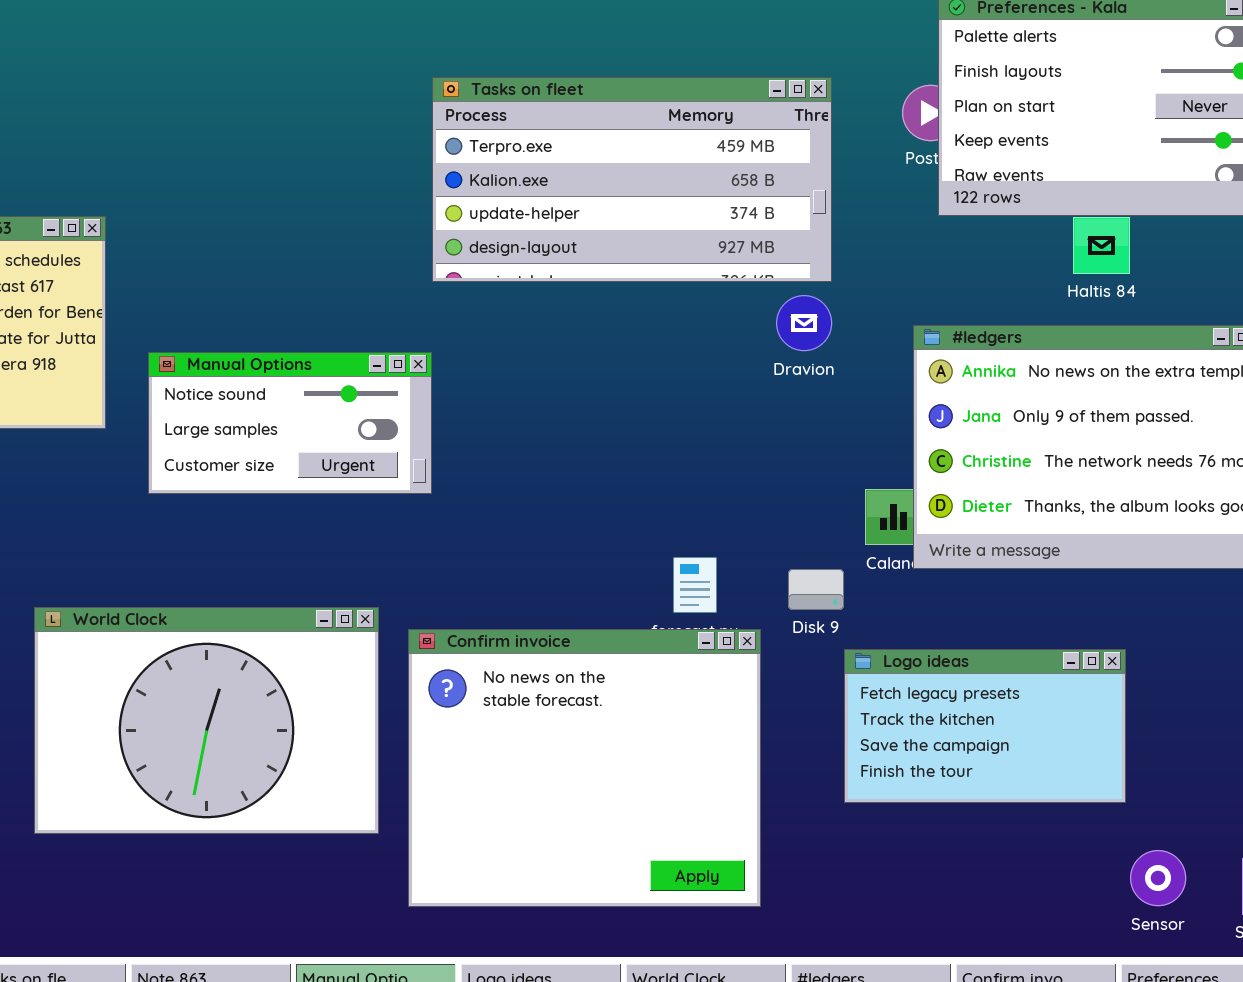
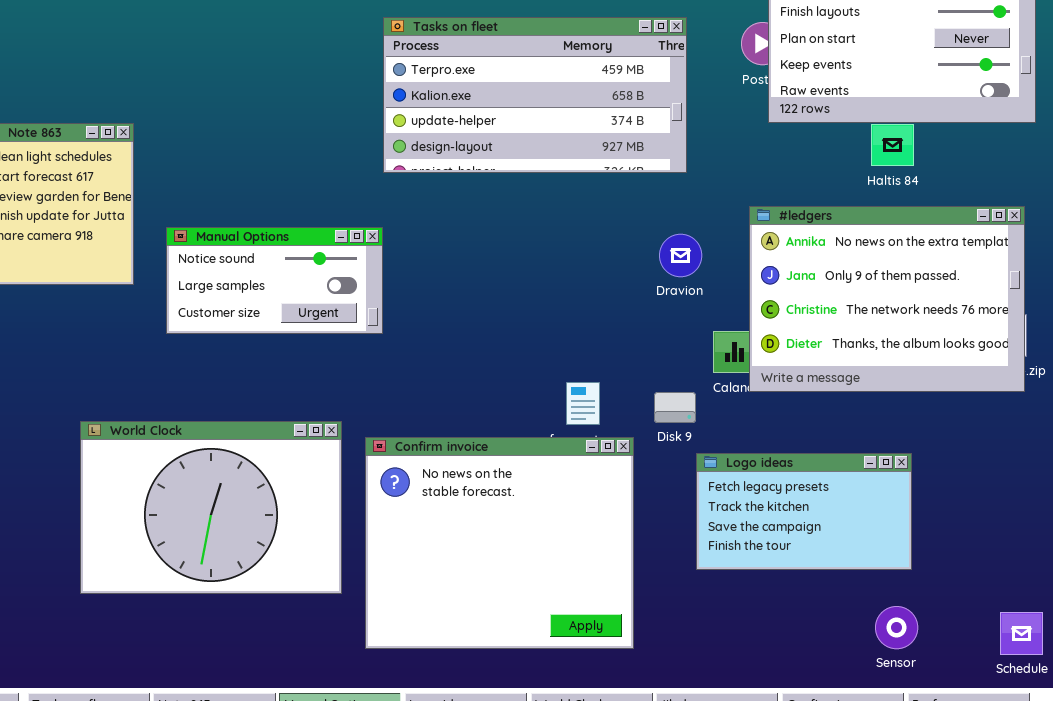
Dravion: [776,295,832,351] -> [659,234,702,277], moved
Sensor: [1130,850,1186,906] -> [875,606,918,649], moved

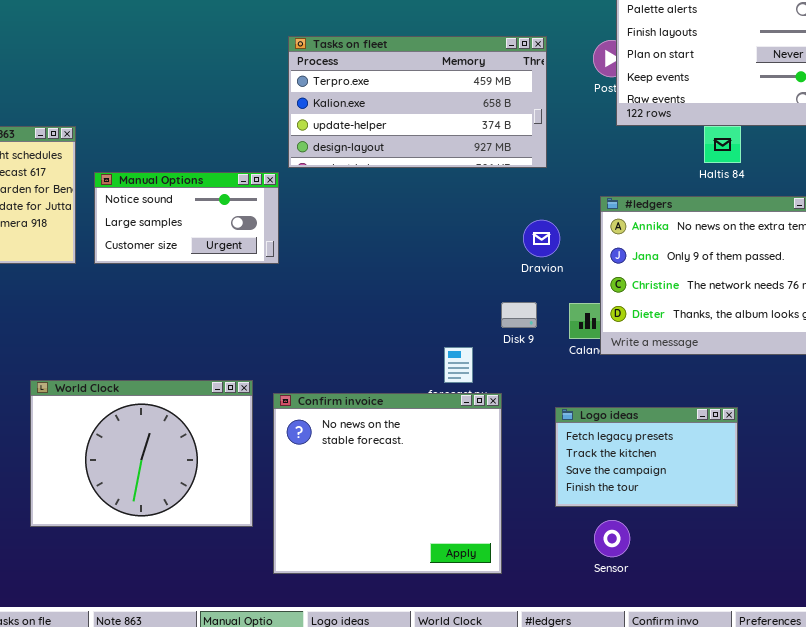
Manual Options: [166,227,383,334] -> [94,172,279,264], moved
Disk 9: [654,392,696,423] -> [501,302,537,328], moved
Sensor: [875,606,918,649] -> [594,520,630,557], moved

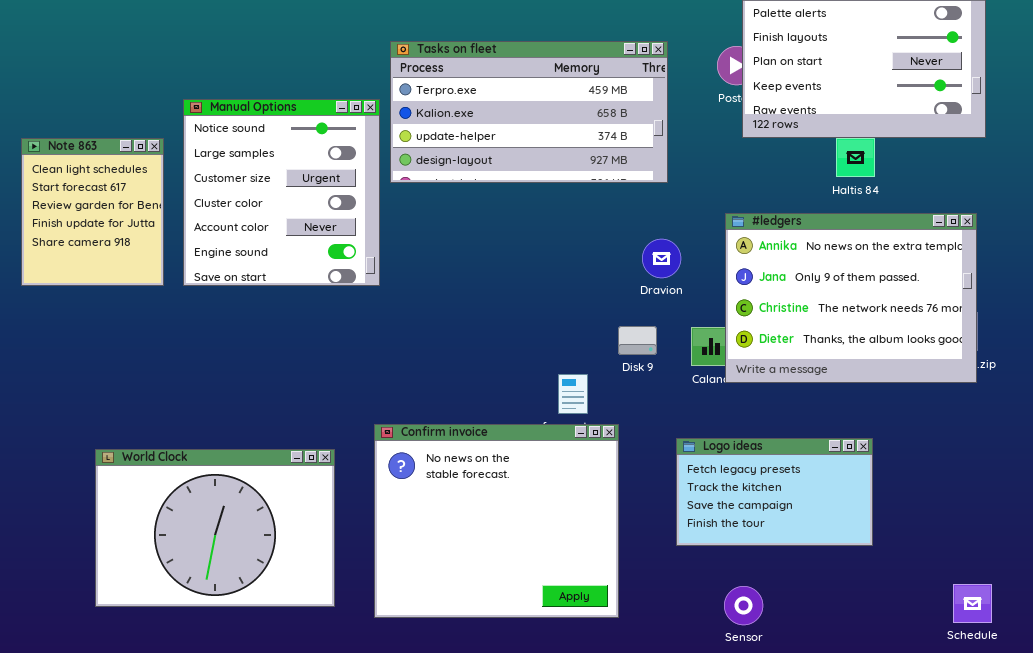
Manual Options: [94,172,279,264] -> [183,99,380,286], resized
World Clock: [30,380,253,527] -> [95,449,335,607], moved
Sensor: [594,520,630,557] -> [724,586,763,625], moved

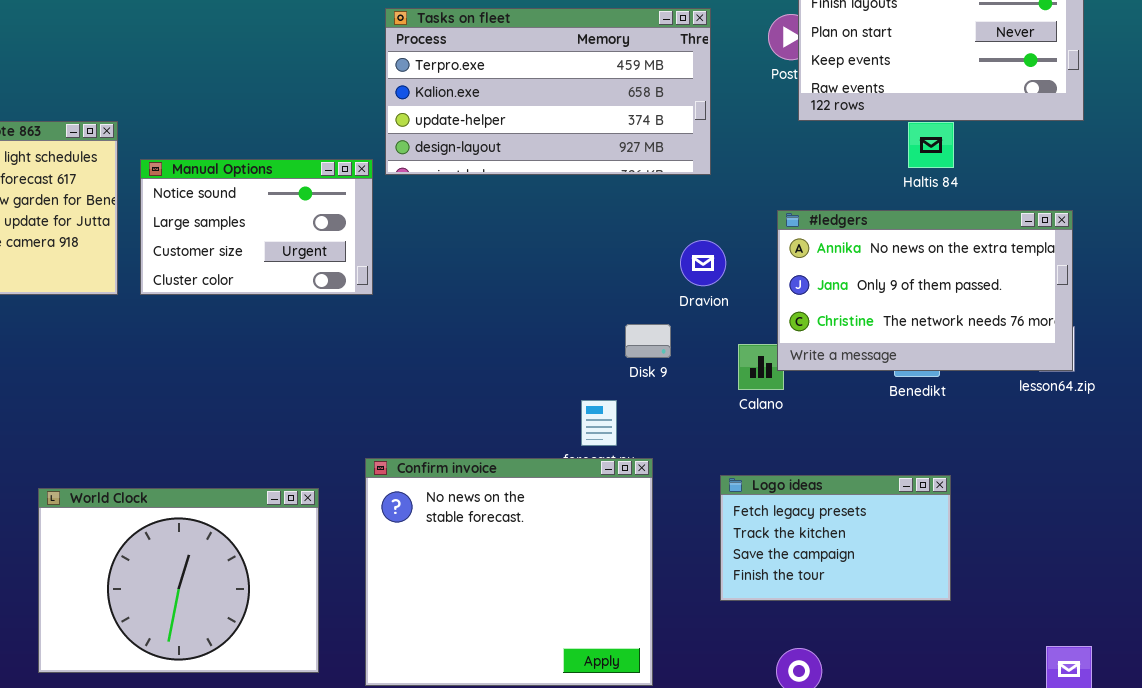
Manual Options: [183,99,380,286] -> [140,159,373,295], resized
#ledgers: [725,213,977,383] -> [777,210,1073,371], resized
Disk 9: [618,326,657,355] -> [625,324,671,358], moved

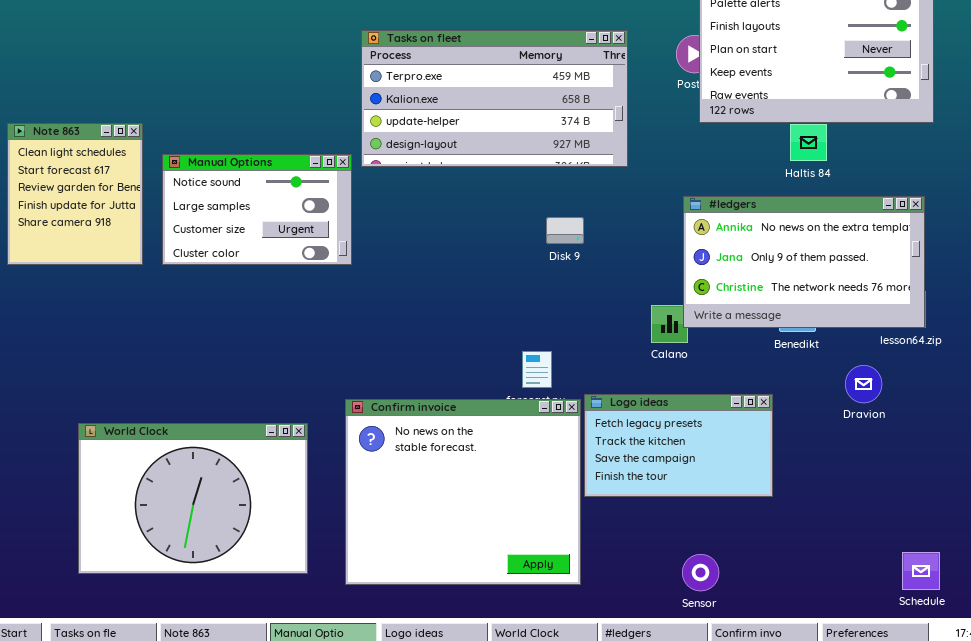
Dravion: [680,240,726,286] -> [845,365,882,403], moved
Disk 9: [625,324,671,358] -> [546,217,584,244], moved
Logo ideas: [720,475,951,601] -> [584,394,773,497], moved

